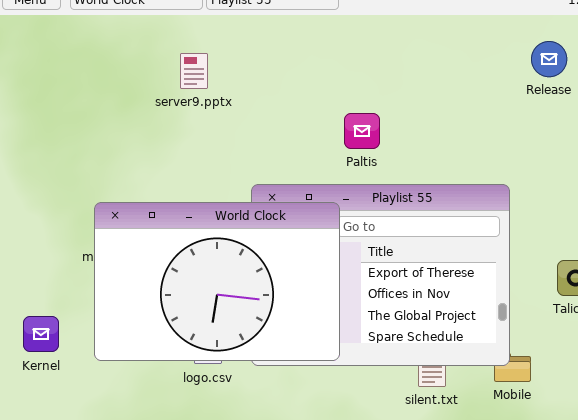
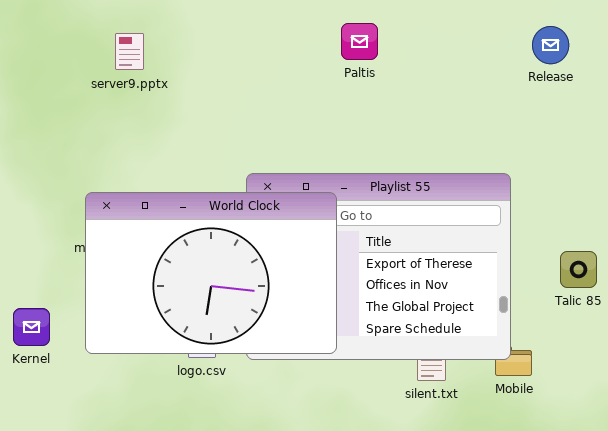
server9.pptx: [180,53,208,89] -> [115,33,144,70], moved
Paltis: [344,113,380,149] -> [341,23,378,60], moved

